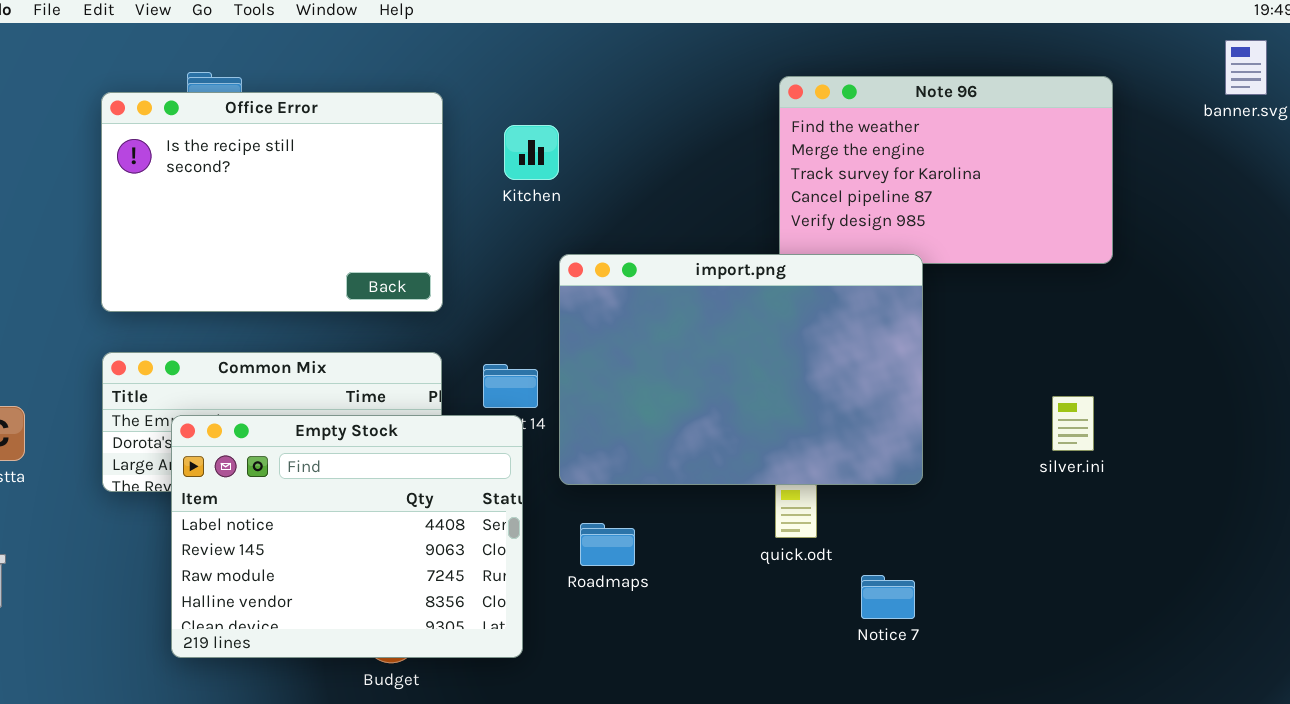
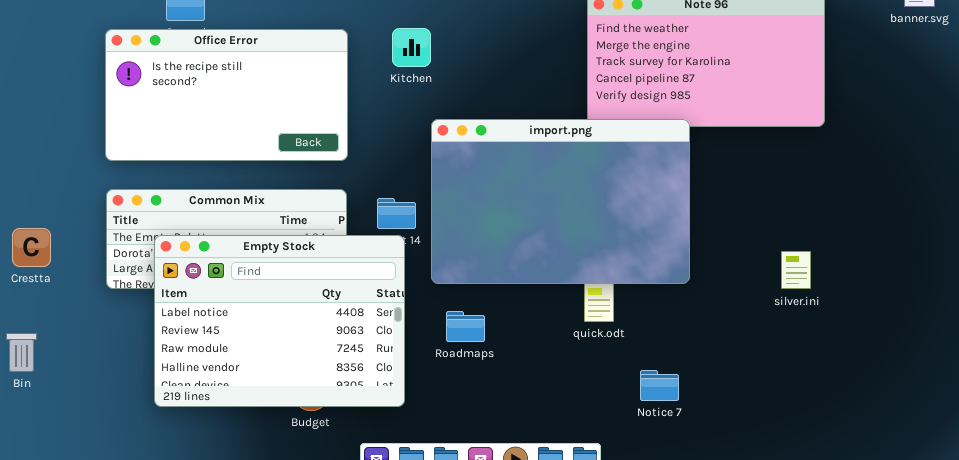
Office Error: [101,92,443,312] -> [105,29,348,161], resized
silver.ini: [1052,396,1094,451] -> [781,251,811,289], moved
Notice 7: [861,575,915,619] -> [640,370,679,401], moved

